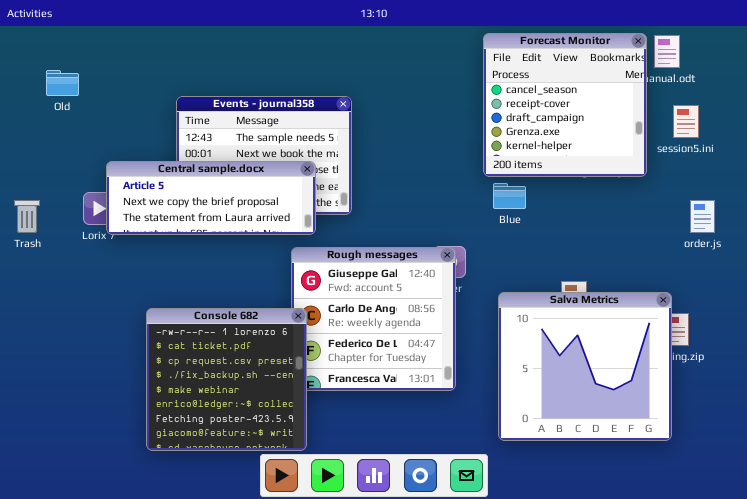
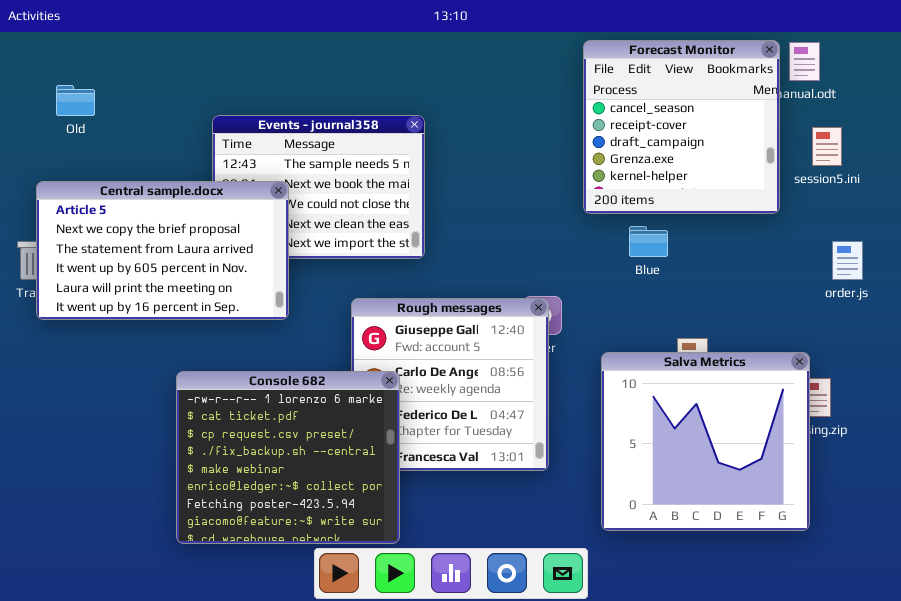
Central sample.docx: [106,161,316,235] -> [36,181,289,320], moved, resized
Blue: [493,183,526,209] -> [629,226,668,257], moved
Console 682: [146,308,307,451] -> [176,371,400,544], resized

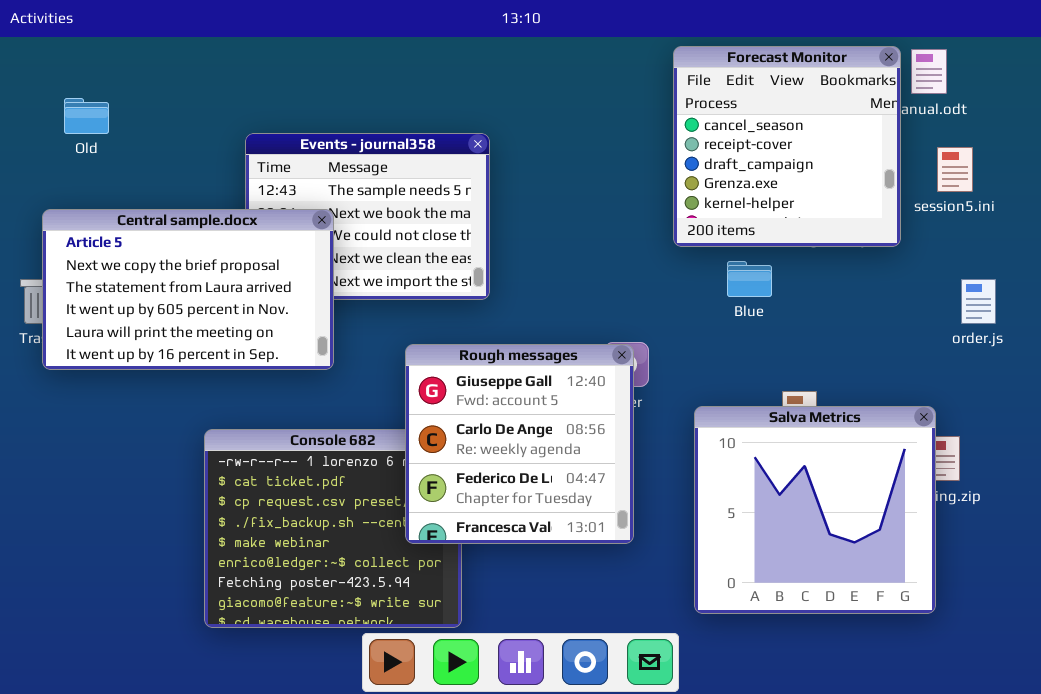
Rough messages: [351,298,549,471] -> [405,344,634,544], raised

